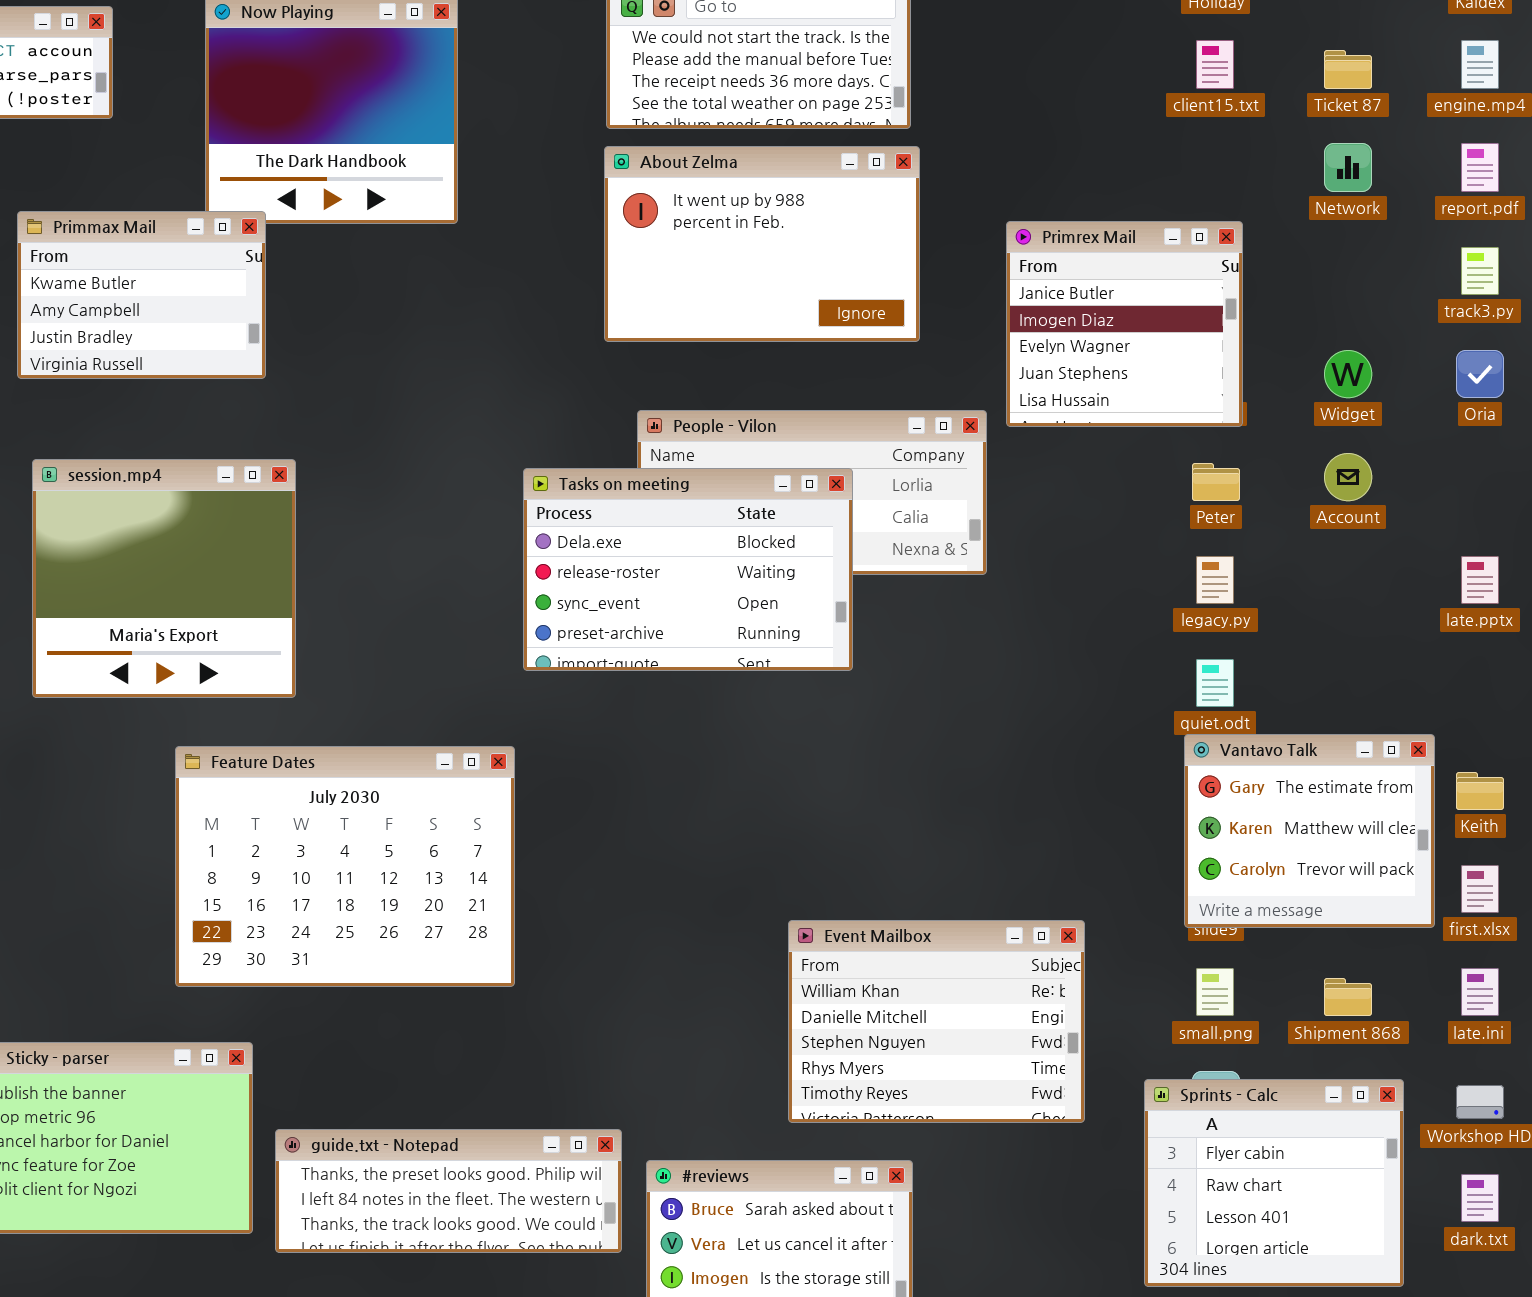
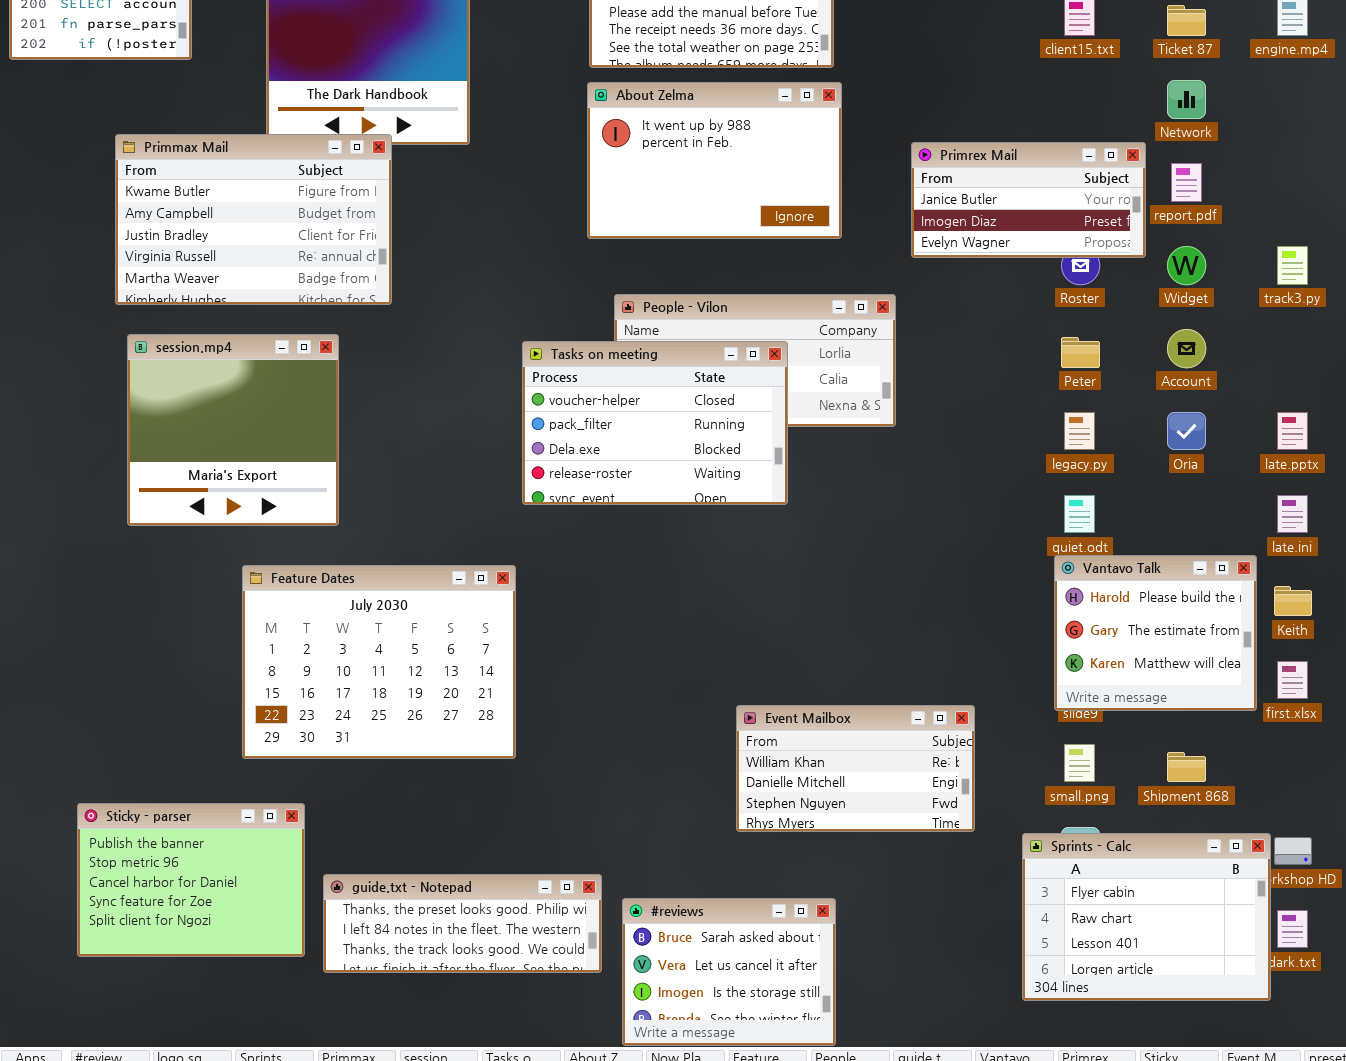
report.pdf: [1461,143,1499,192] -> [1171,163,1202,202], moved
Primmax Mail: [17,211,266,379] -> [115,134,392,305], resized
Primrex Mail: [1006,221,1243,427] -> [911,142,1146,258], resized
track3.py: [1461,247,1499,295] -> [1277,246,1308,285], moved
Oria: [1456,350,1504,398] -> [1167,412,1206,450], moved
Tasks on meeting: [523,468,853,671] -> [522,341,788,505], scrolled up 2 rows
Vantavo Talk: [1184,734,1435,928] -> [1054,555,1257,711], scrolled up 1 row
Event Mailbox: [788,920,1085,1123] -> [736,705,975,832], resized
late.ini: [1461,968,1499,1016] -> [1277,495,1308,533], moved
Sprints - Calc: [1144,1079,1404,1287] -> [1022,833,1271,1001], resized

